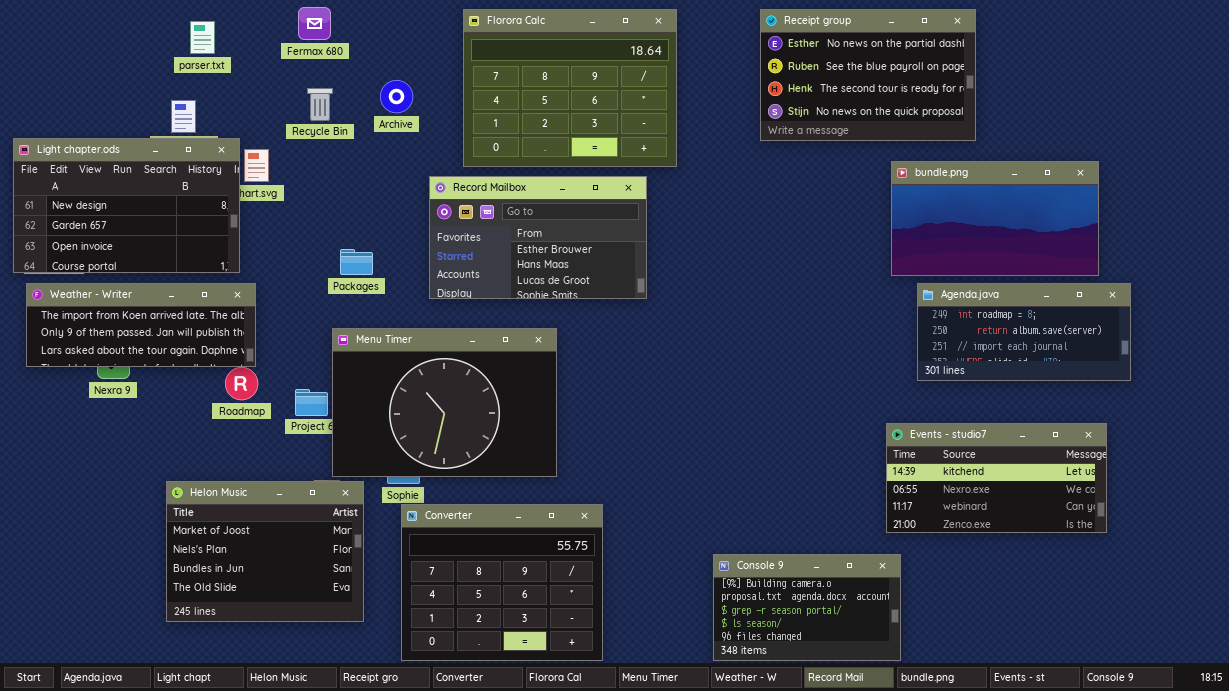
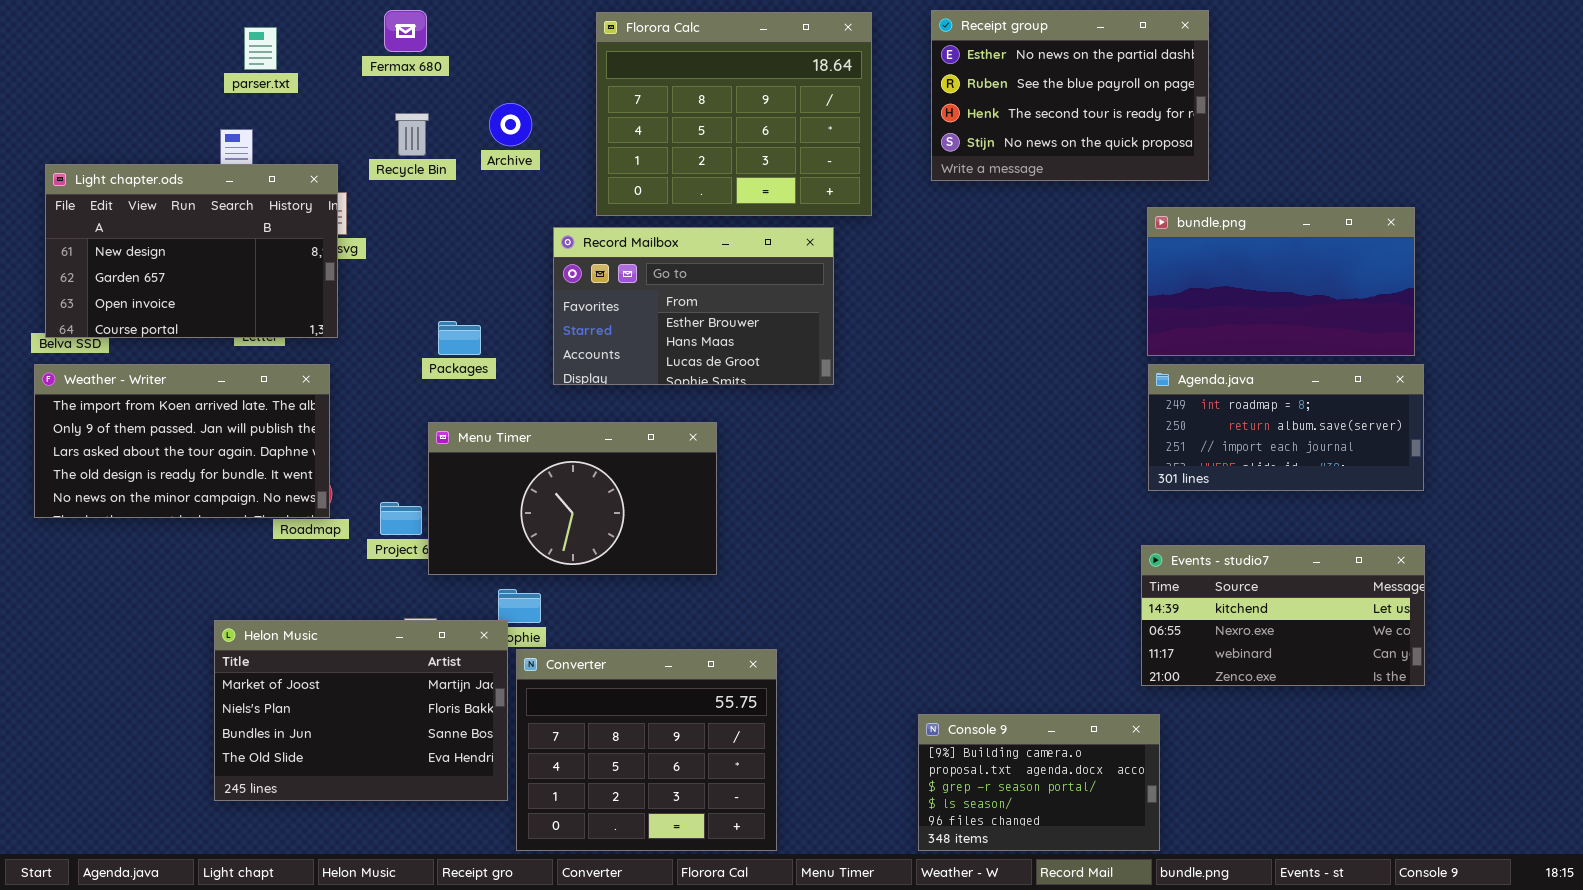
Receipt group: [760,9,976,141] -> [931,10,1209,181], moved
Light chapter.ods: [13,138,240,273] -> [45,164,338,338], moved
Weather - Writer: [26,283,256,367] -> [34,364,330,518], resized
Agenda.java: [917,283,1131,381] -> [1148,364,1424,491], moved
Menu Timer: [332,328,557,477] -> [428,422,717,575], resized
Helon Music: [166,481,364,622] -> [214,620,508,801], resized

